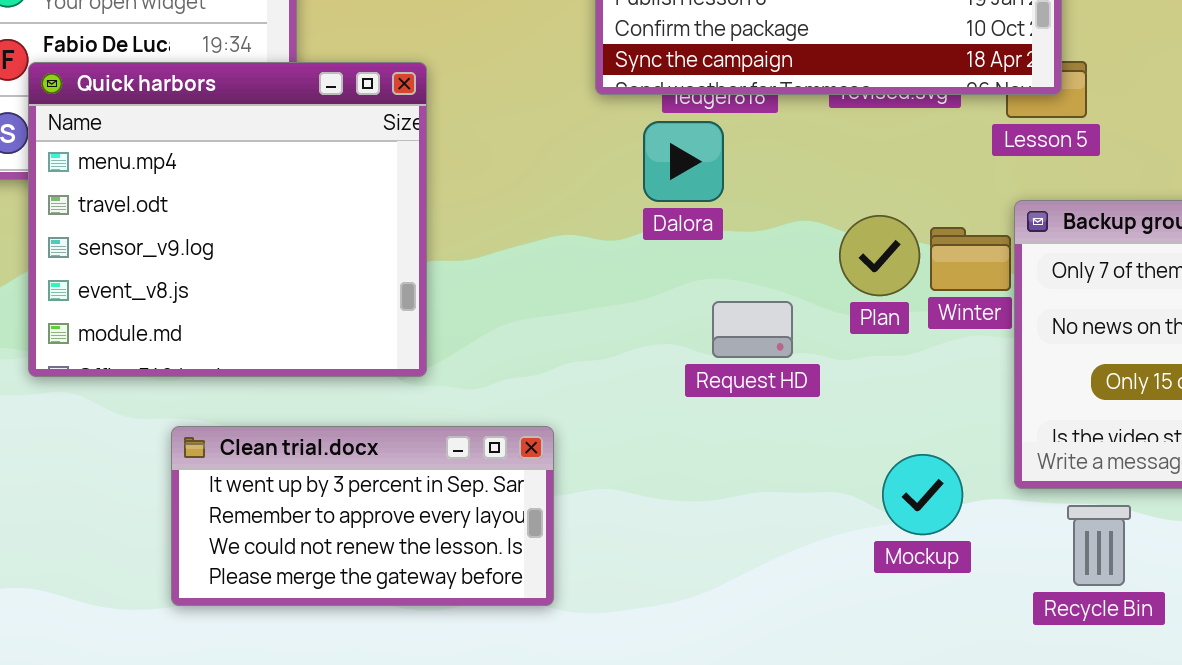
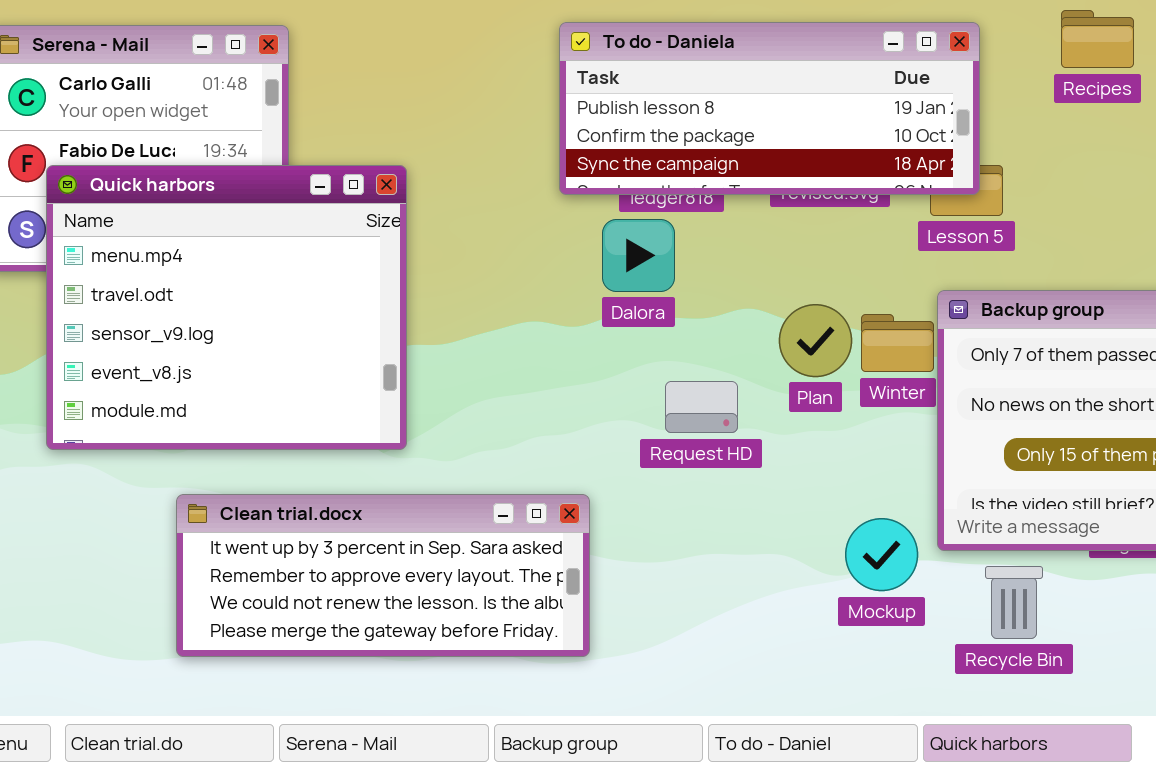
Clean trial.docx: [171,426,554,606] -> [176,494,590,657], resized
Mockup: [882,454,963,535] -> [845,518,918,591], moved

